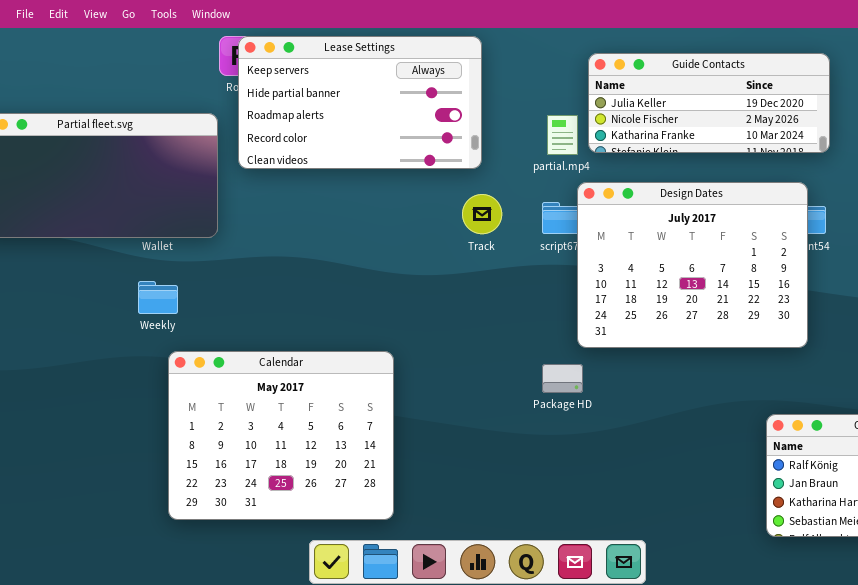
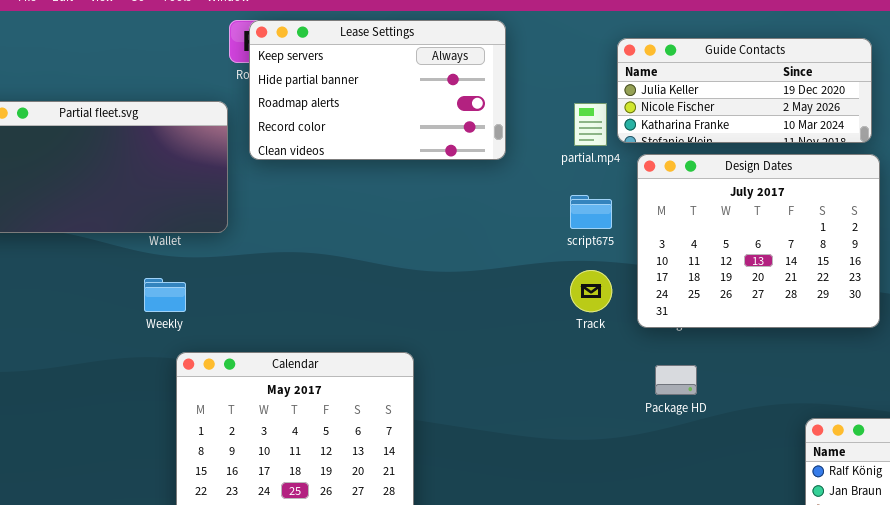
Design Dates: [577,182,808,348] -> [637,154,880,328], moved
Track: [462,194,502,234] -> [570,270,612,312], moved
Package HD: [542,364,583,393] -> [655,365,697,395], moved

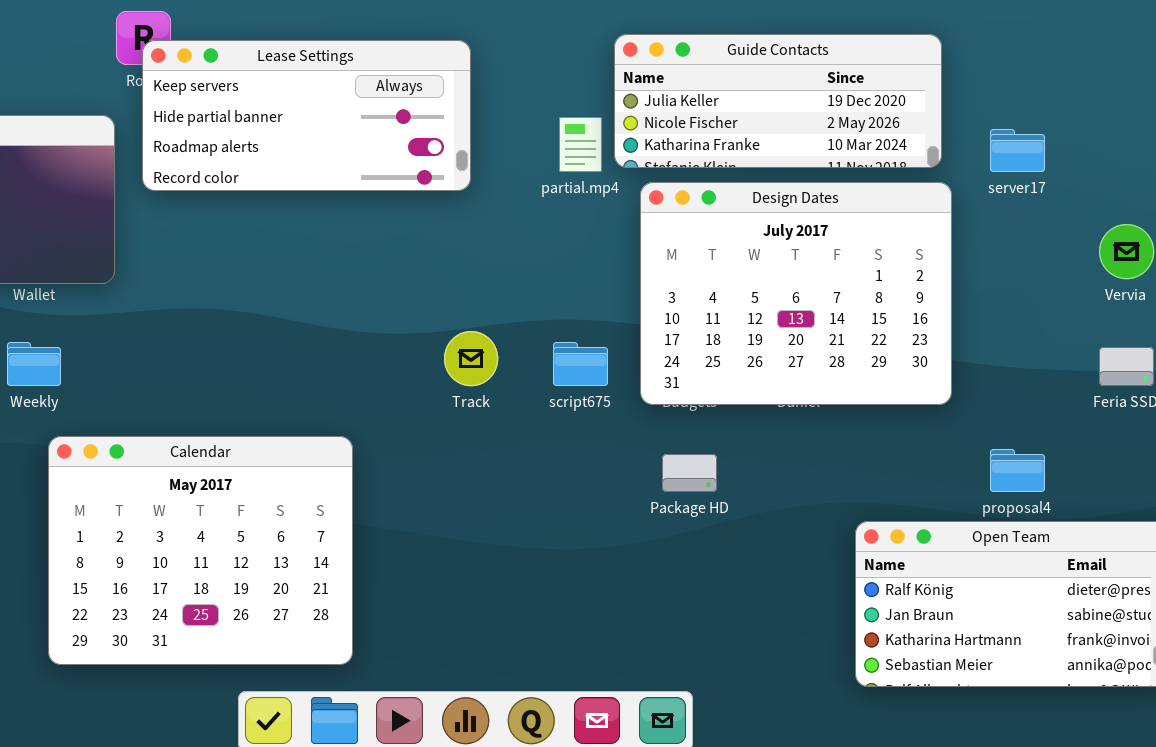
Lease Settings: [249,20,506,160] -> [142,40,471,191], resized
script675: [570,195,612,229] -> [553,342,608,386], moved
Track: [570,270,612,312] -> [444,331,498,386], moved

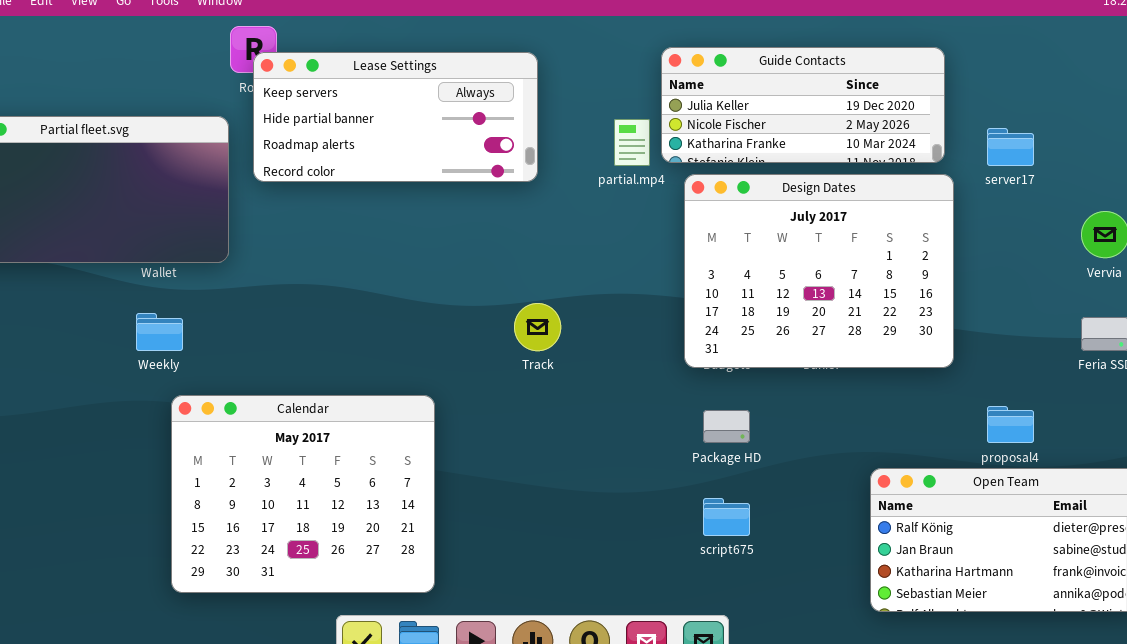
script675: [553,342,608,386] -> [703,498,750,536], moved

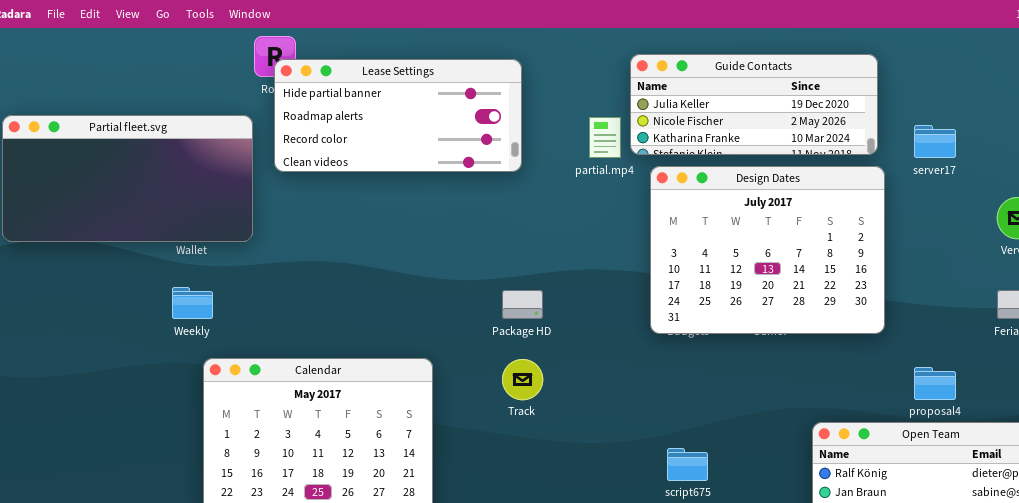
Lease Settings: [253,52,538,182] -> [274,59,522,172], scrolled down 1 row
Track: [514,303,561,351] -> [502,359,543,400], moved
Package HD: [703,410,750,443] -> [502,290,543,319], moved

